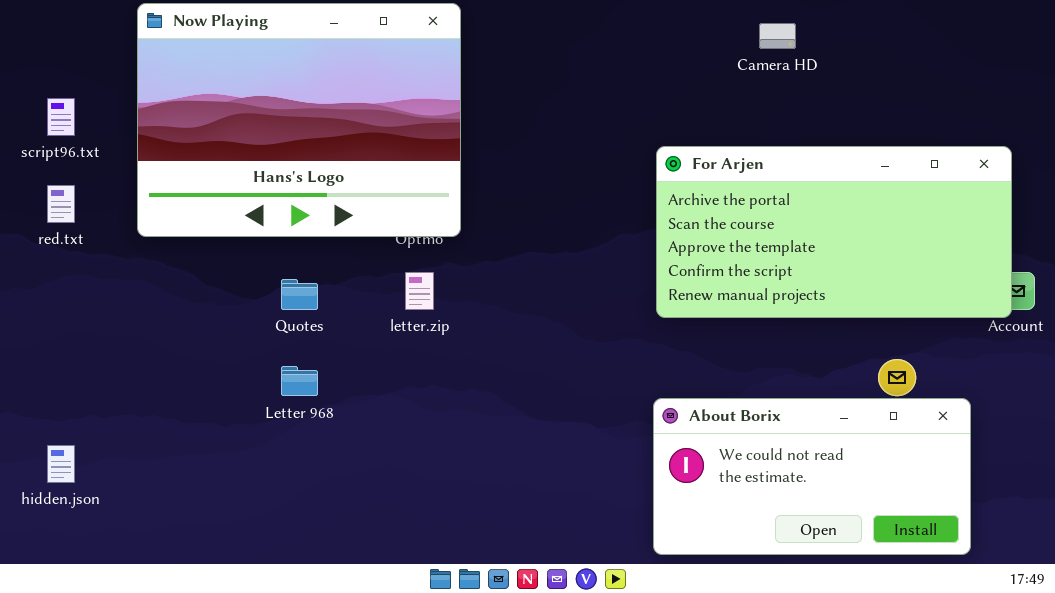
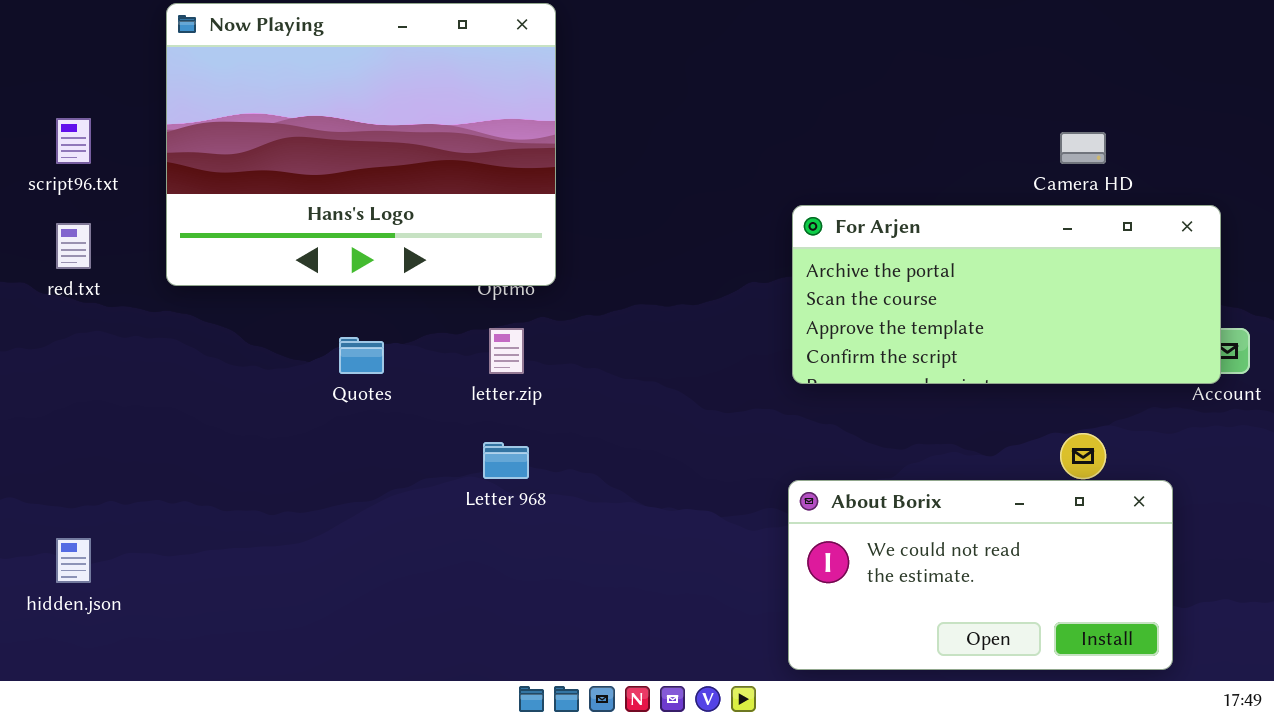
Camera HD: [759,23,796,49] -> [1060,132,1106,164], moved
For Arjen: [656,146,1012,318] -> [792,205,1221,384], resized
Letter 968: [281,366,318,396] -> [483,442,529,479], moved

